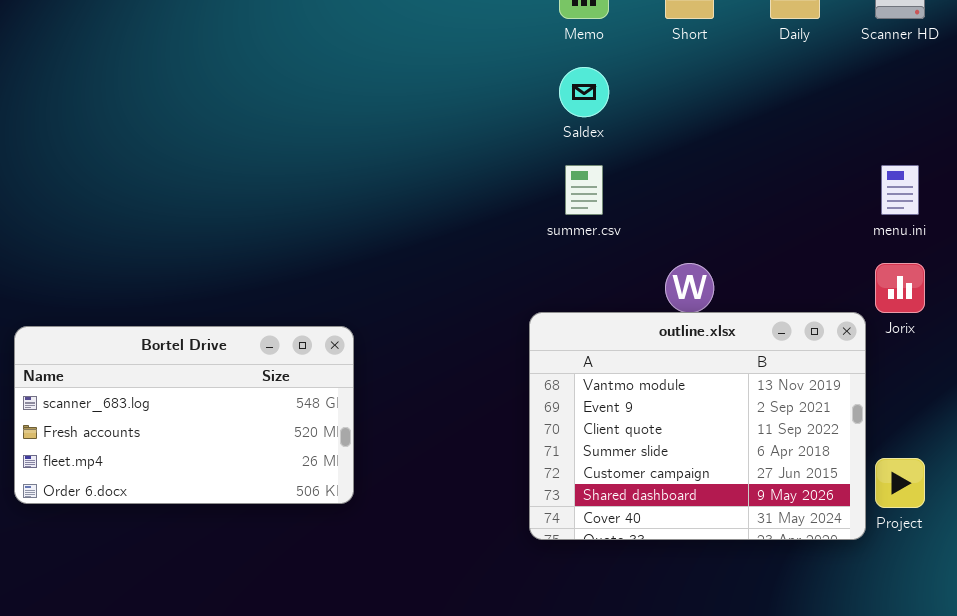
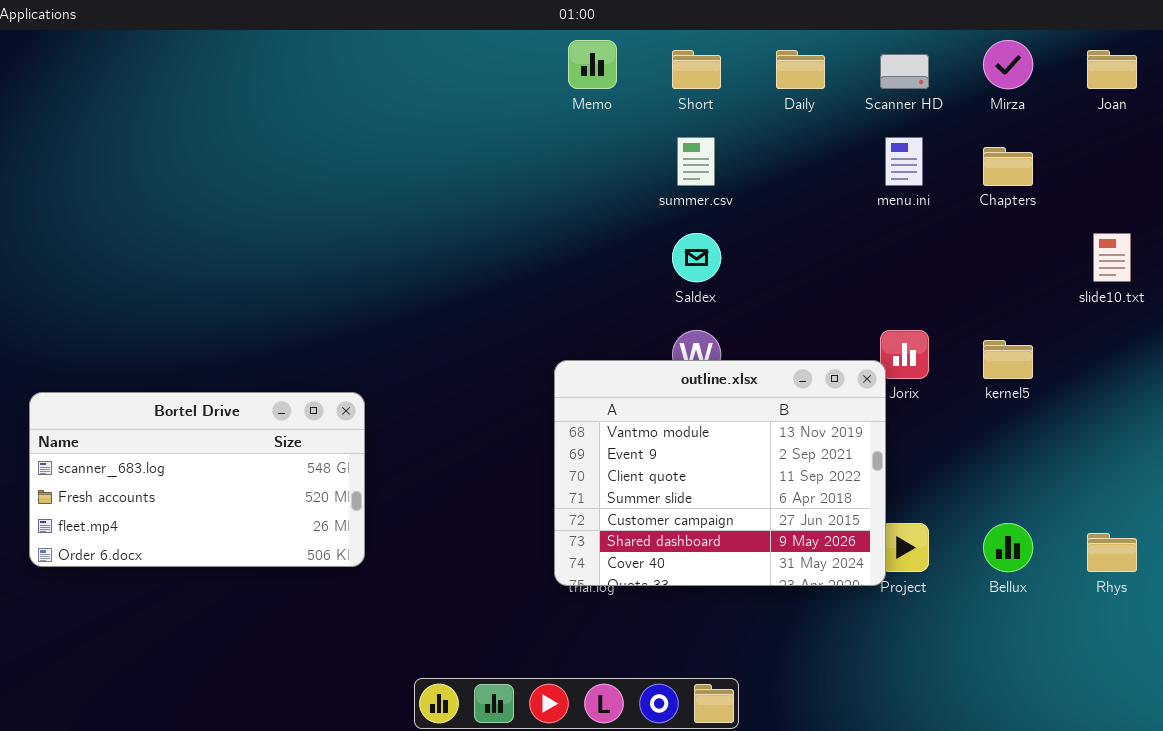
Saldex: [559,67,609,117] -> [672,233,721,282], moved
summer.csv: [565,165,603,215] -> [677,137,715,186], moved
menu.ini: [881,165,919,215] -> [885,137,923,186], moved
outline.xlsx: [529,312,866,540] -> [554,360,886,586], moved

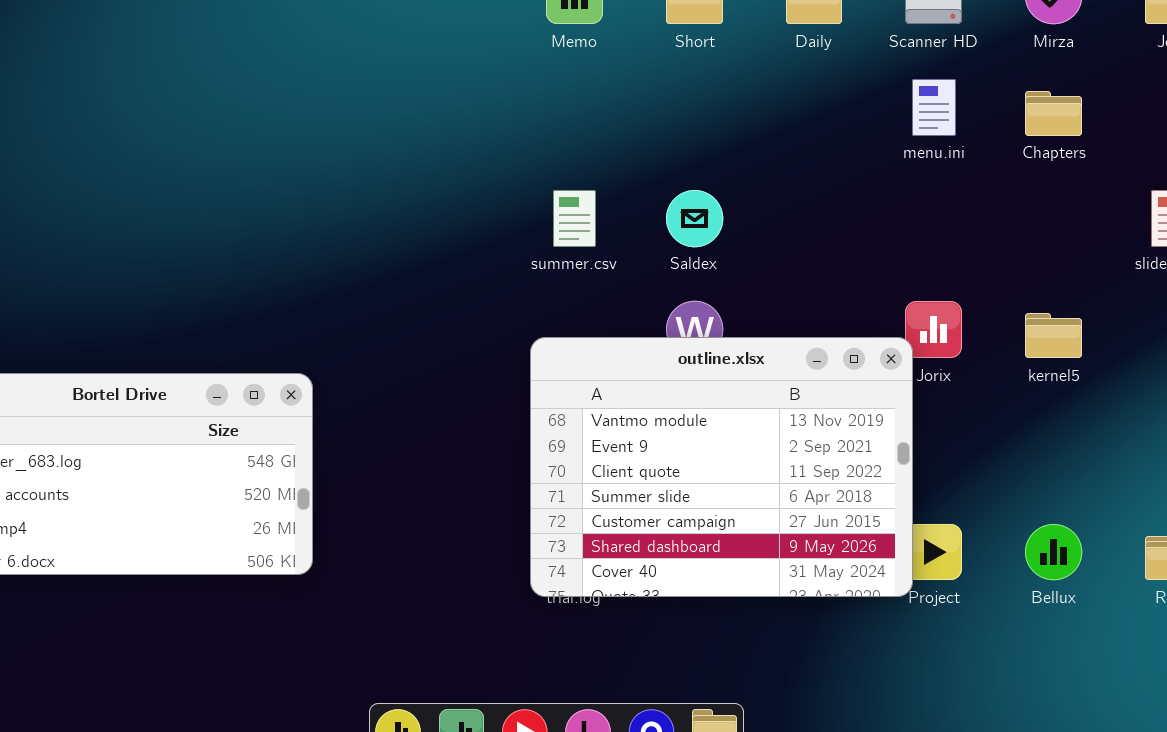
summer.csv: [677,137,715,186] -> [553,190,596,247], moved

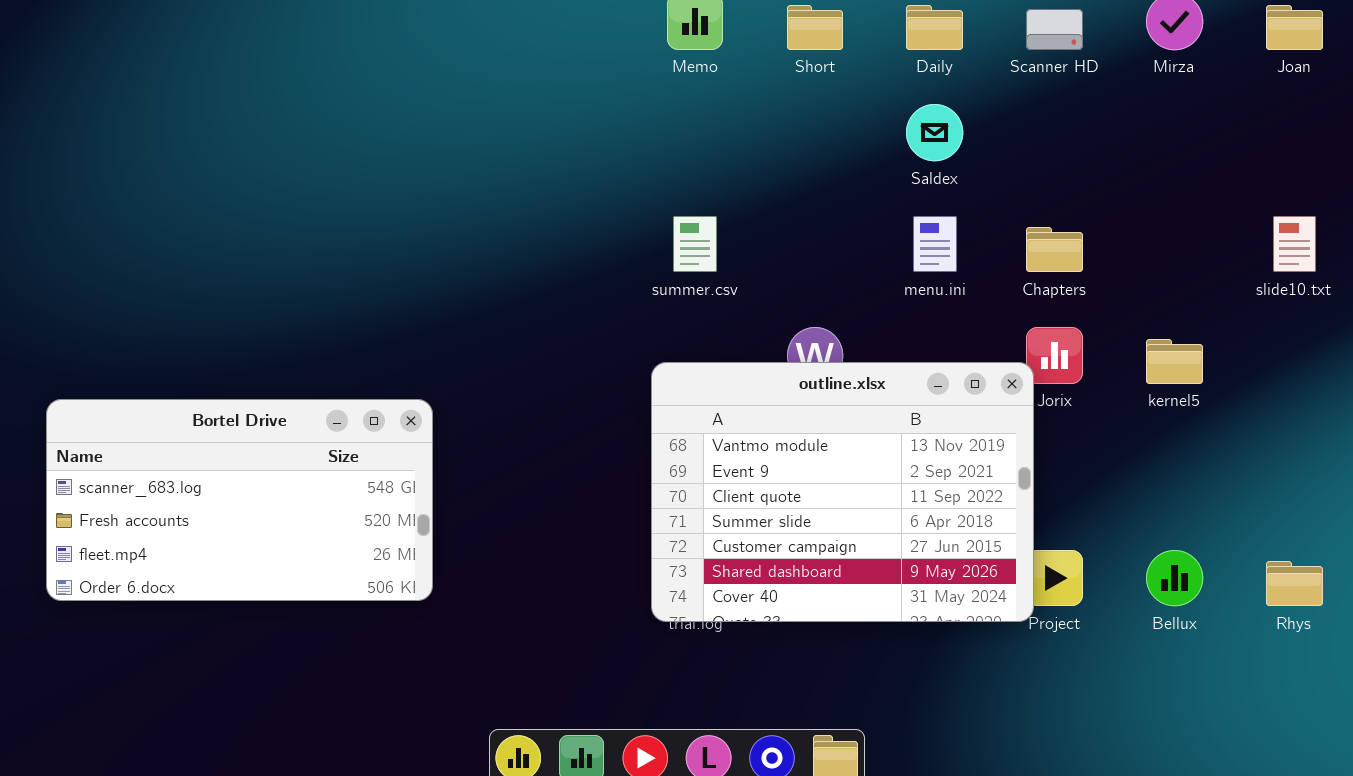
menu.ini: [912,79,956,136] -> [913,216,957,272], moved
Chapters: [1025,91,1082,136] -> [1026,227,1083,272], moved
Saldex: [666,190,723,247] -> [906,104,963,161], moved

